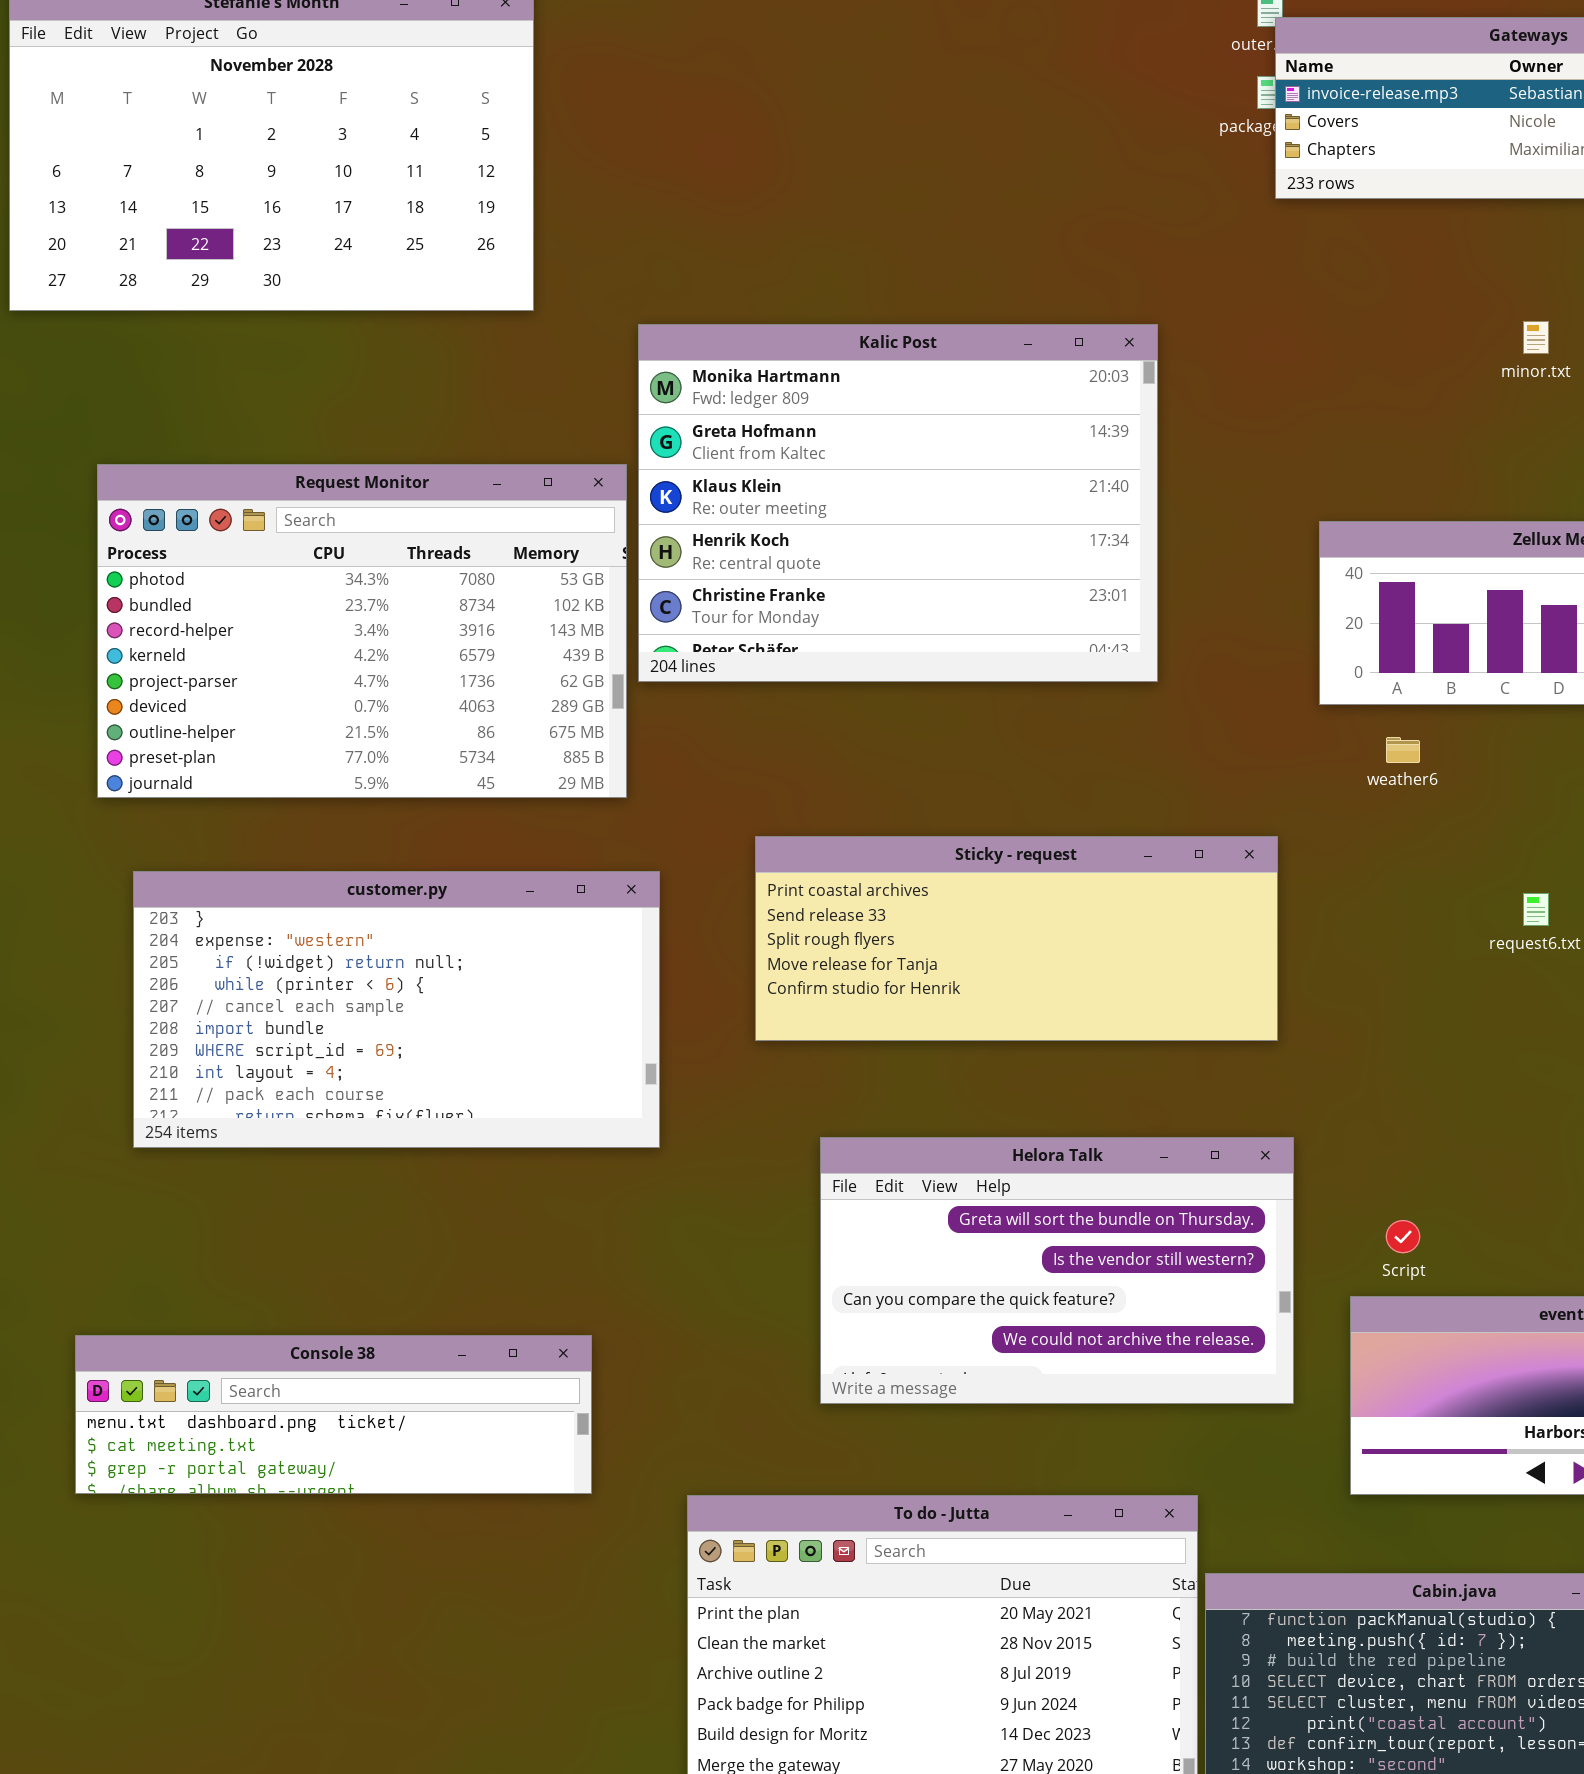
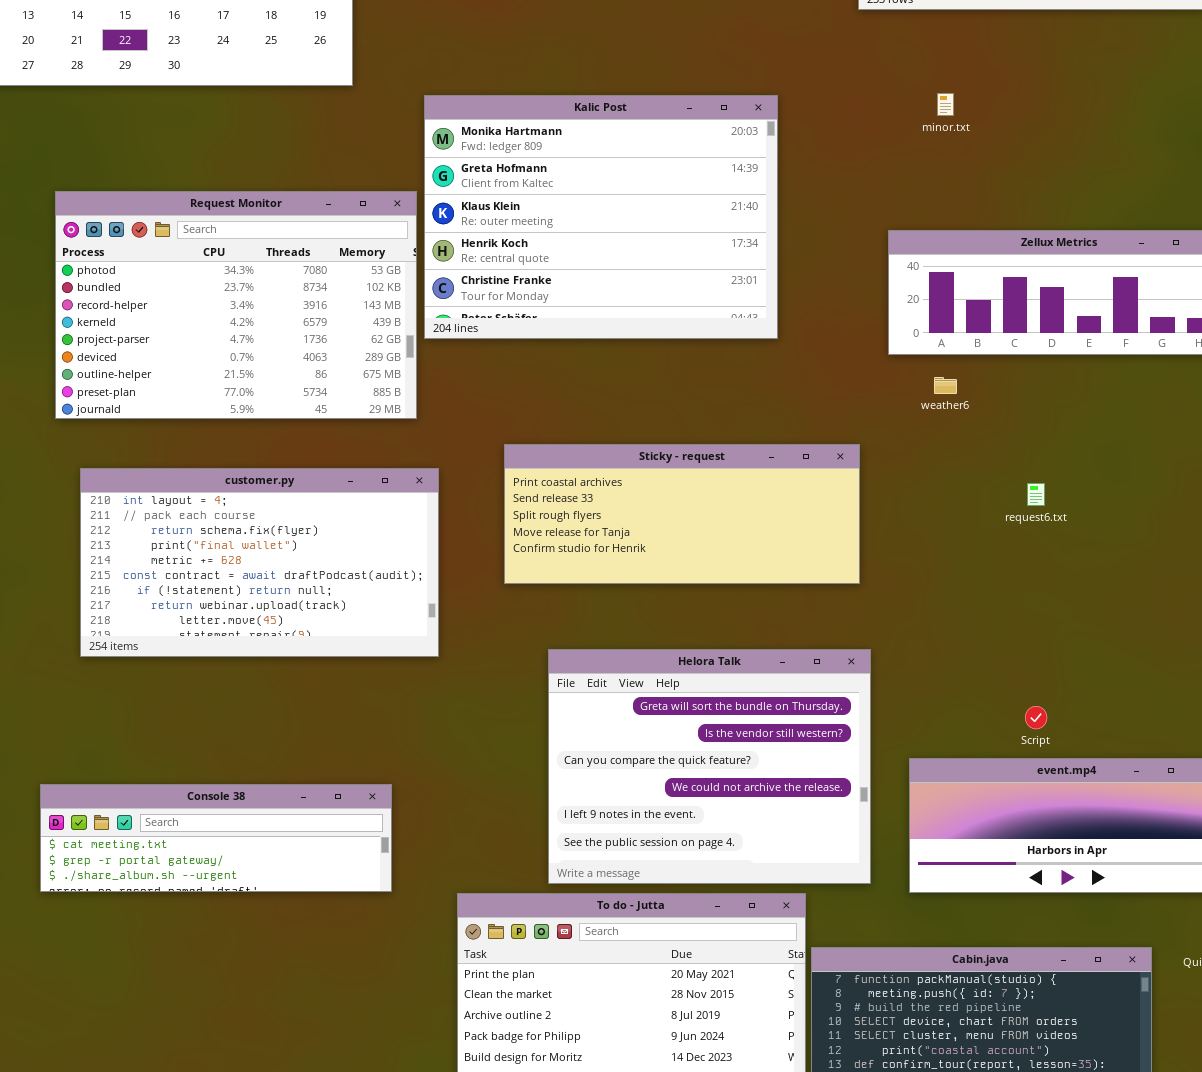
minor.txt: [1523,321,1549,354] -> [937,93,954,116], moved
customer.py: [133,871,660,1148] -> [80,468,439,657], scrolled down 7 rows
Helora Talk: [820,1137,1294,1404] -> [548,649,871,884], resized
Script: [1386,1220,1420,1253] -> [1025,706,1047,729], moved
Console 38: [75,1335,592,1494] -> [40,784,392,892], scrolled down 1 row

